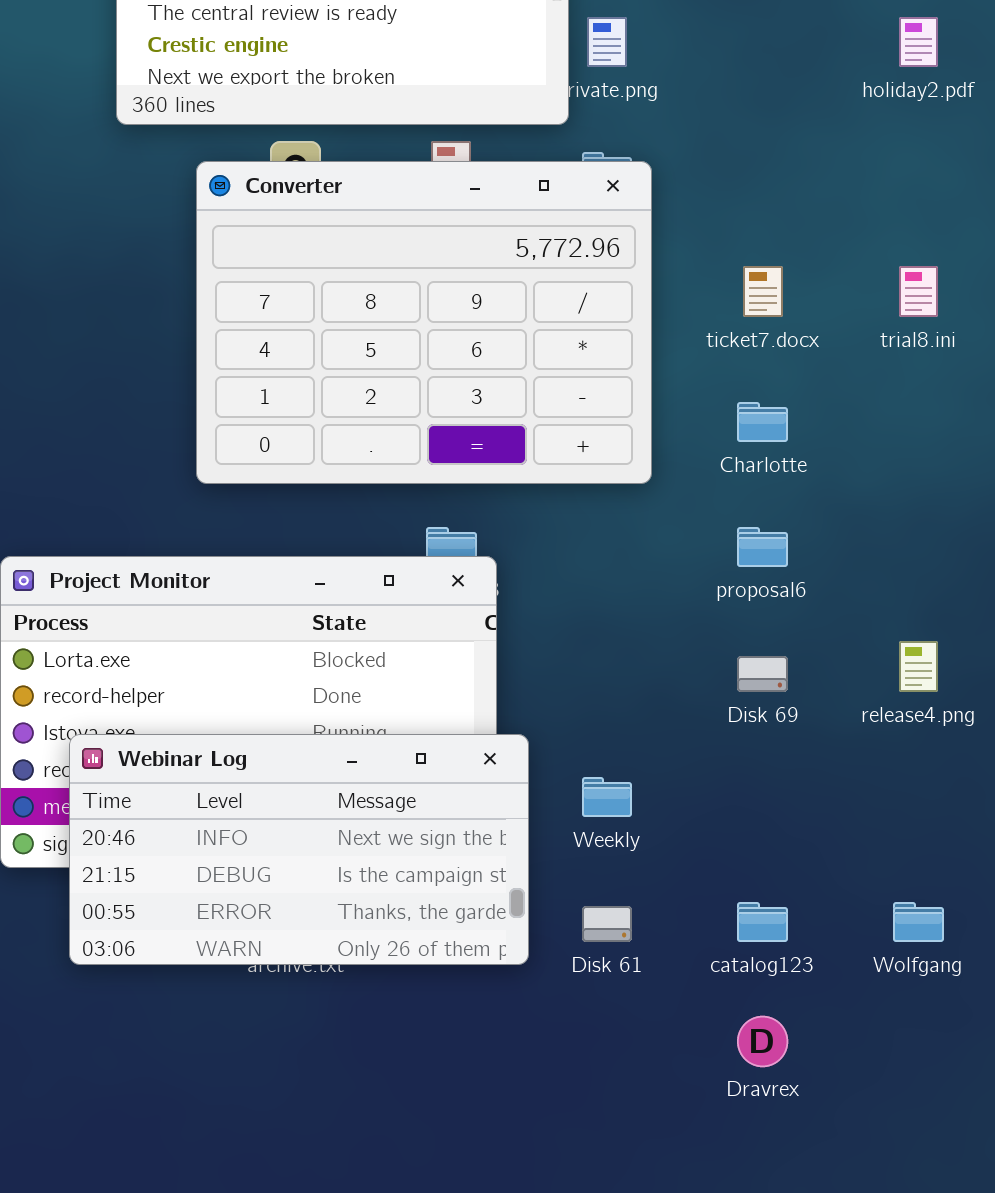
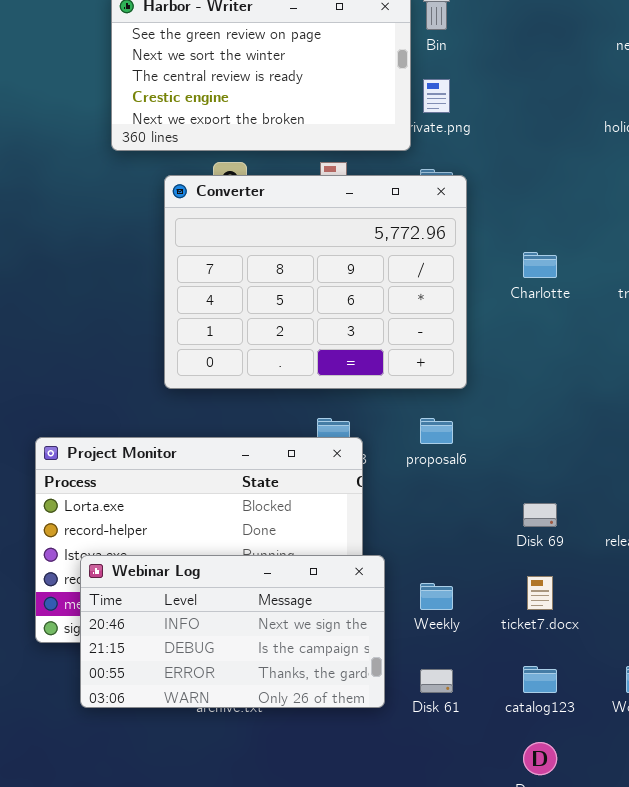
ticket7.docx: [743,266,783,317] -> [527,576,553,610], moved
Charlotte: [737,402,788,442] -> [523,252,557,278], moved
proposal6: [737,527,788,567] -> [420,418,453,444], moved

